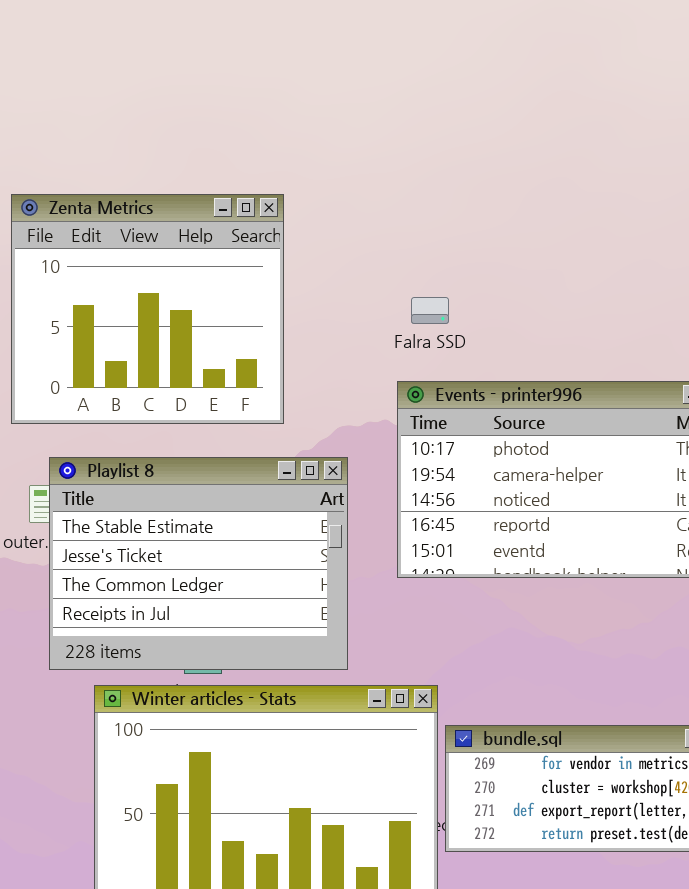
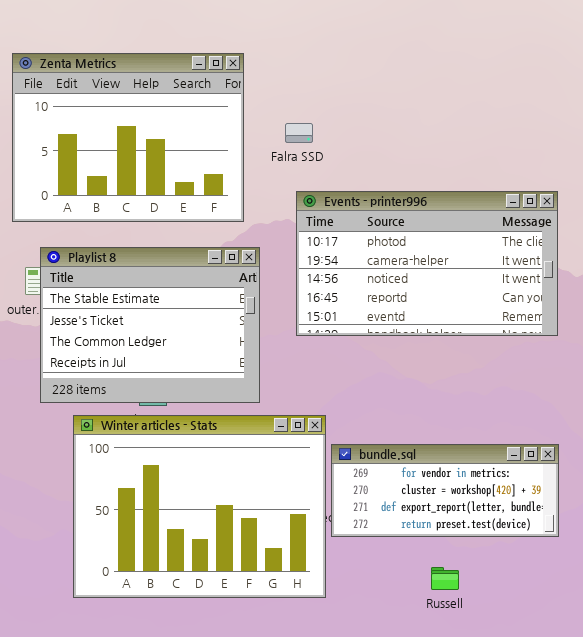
Zenta Metrics: [11,194,284,424] -> [12,53,244,222], resized
Falra SSD: [411,297,449,324] -> [285,123,313,143], moved

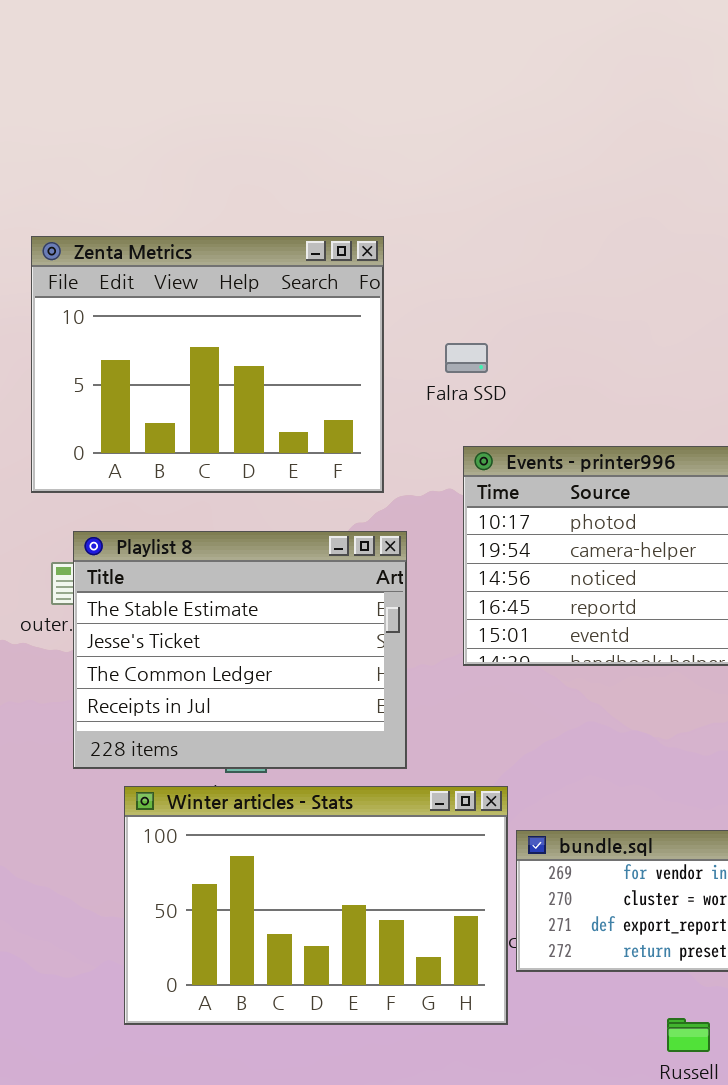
Winter articles - Stats: [73,415,326,598] -> [124,786,508,1025], resized

